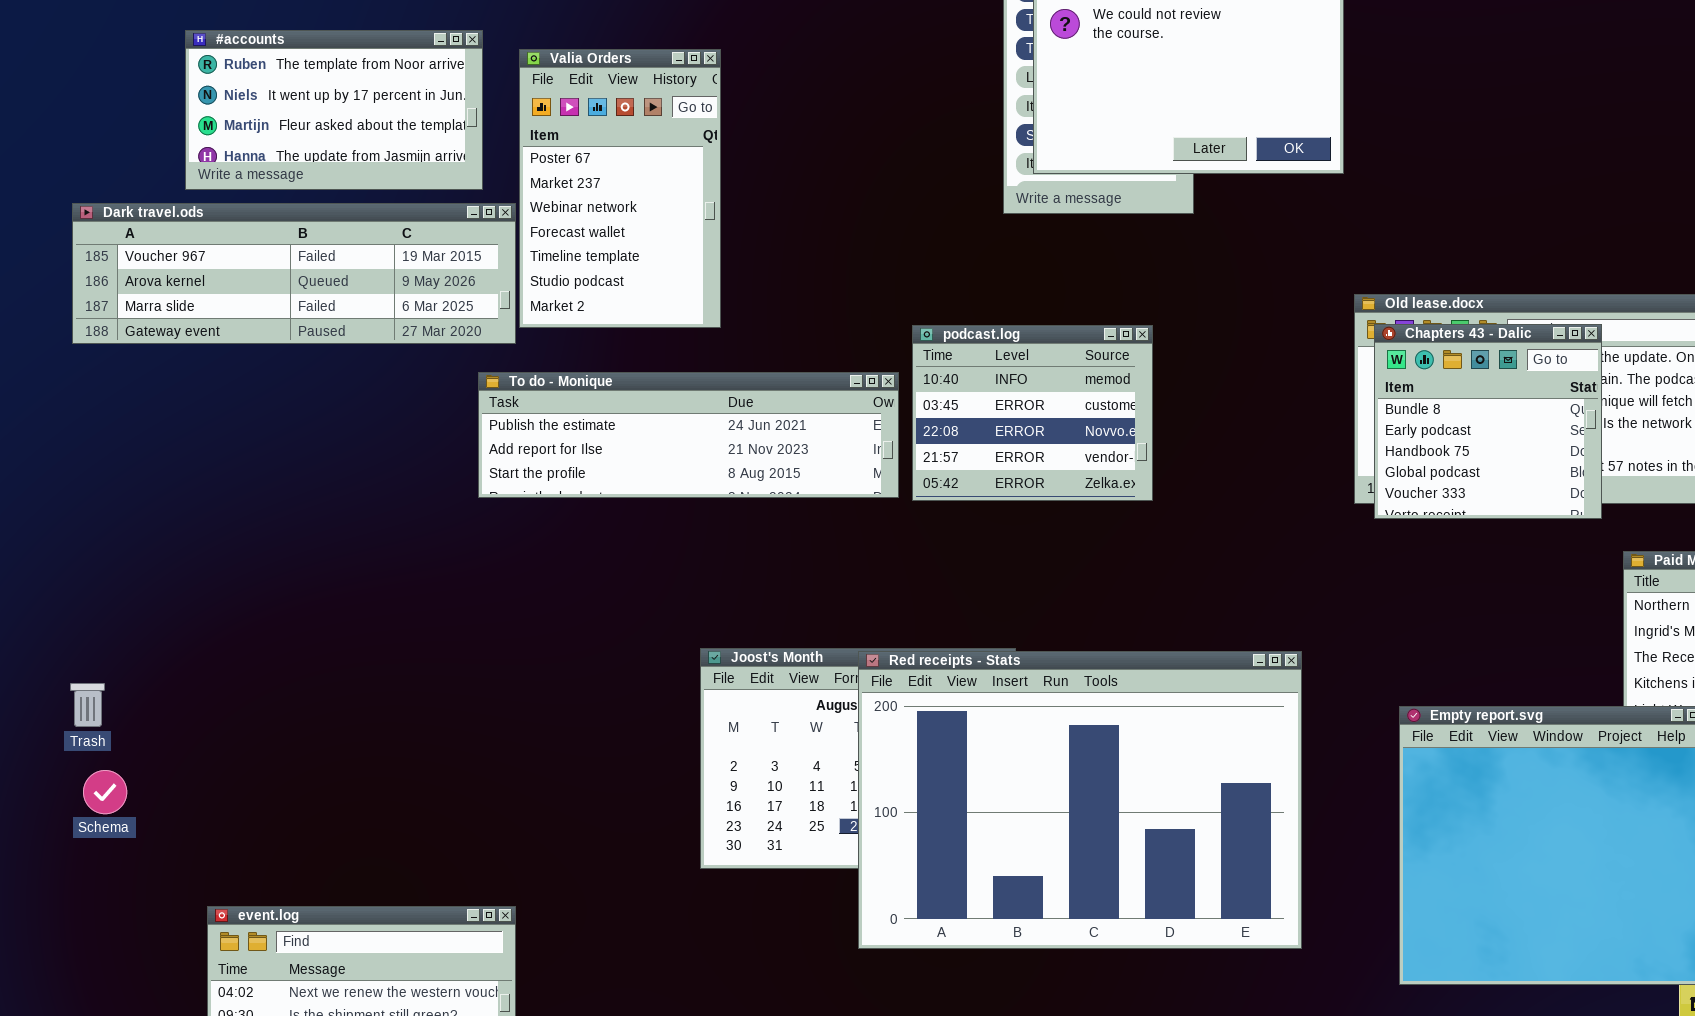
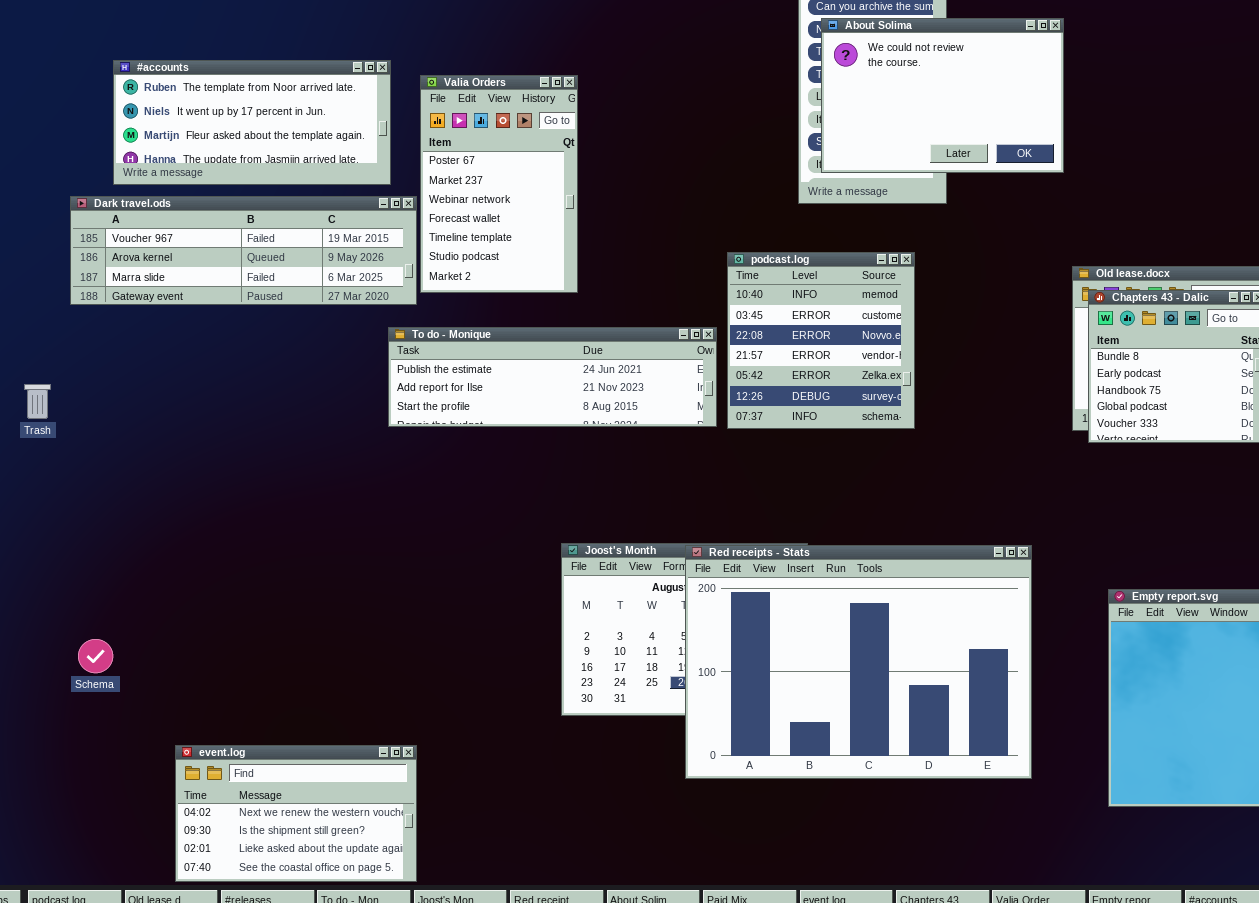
#accounts: [185,30,483,190] -> [113,60,391,185], resized
podcast.log: [912,325,1153,501] -> [727,252,915,429], resized
Trash: [70,683,105,727] -> [24,384,51,419], moved

